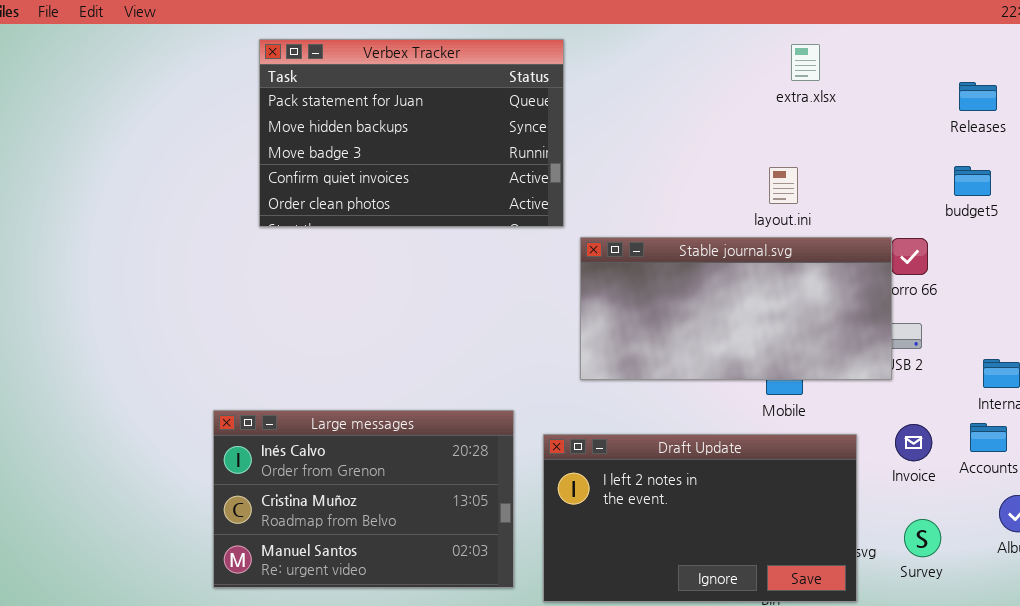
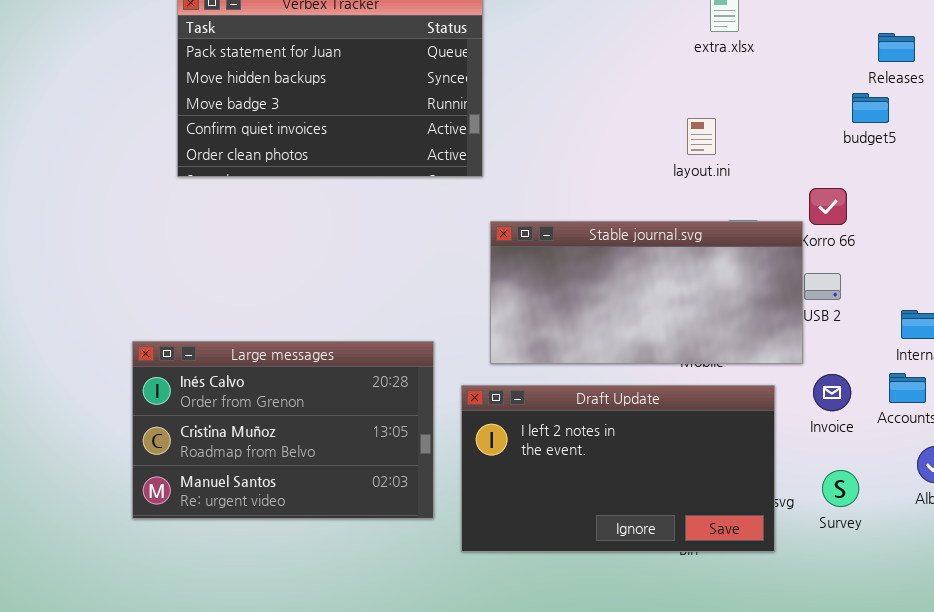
budget5: [954,166,991,196] -> [852,93,889,123], moved
Stable journal.svg: [580,237,892,380] -> [490,221,803,364], moved
Large messages: [213,410,514,588] -> [132,341,434,519], moved

